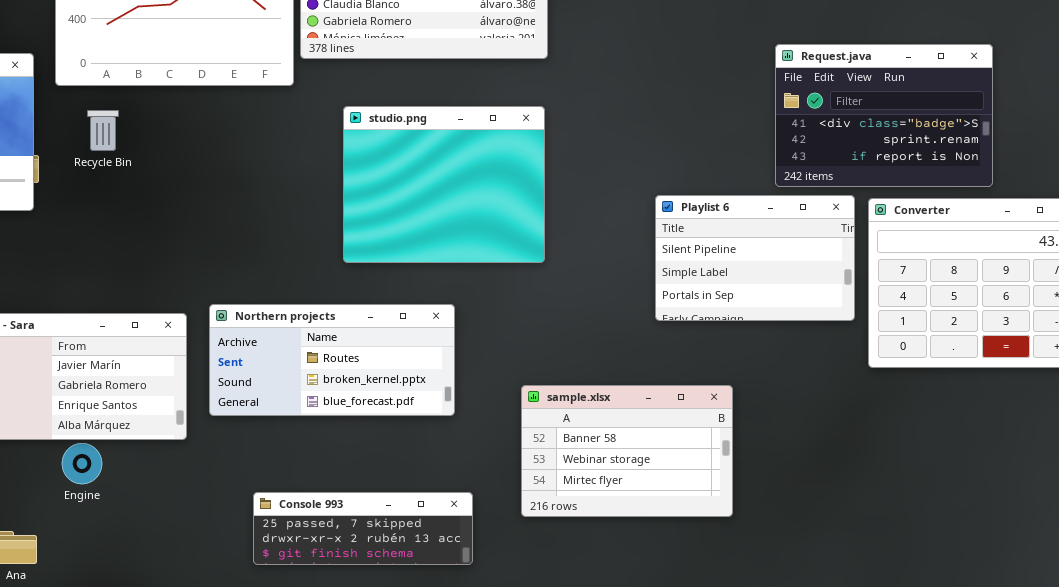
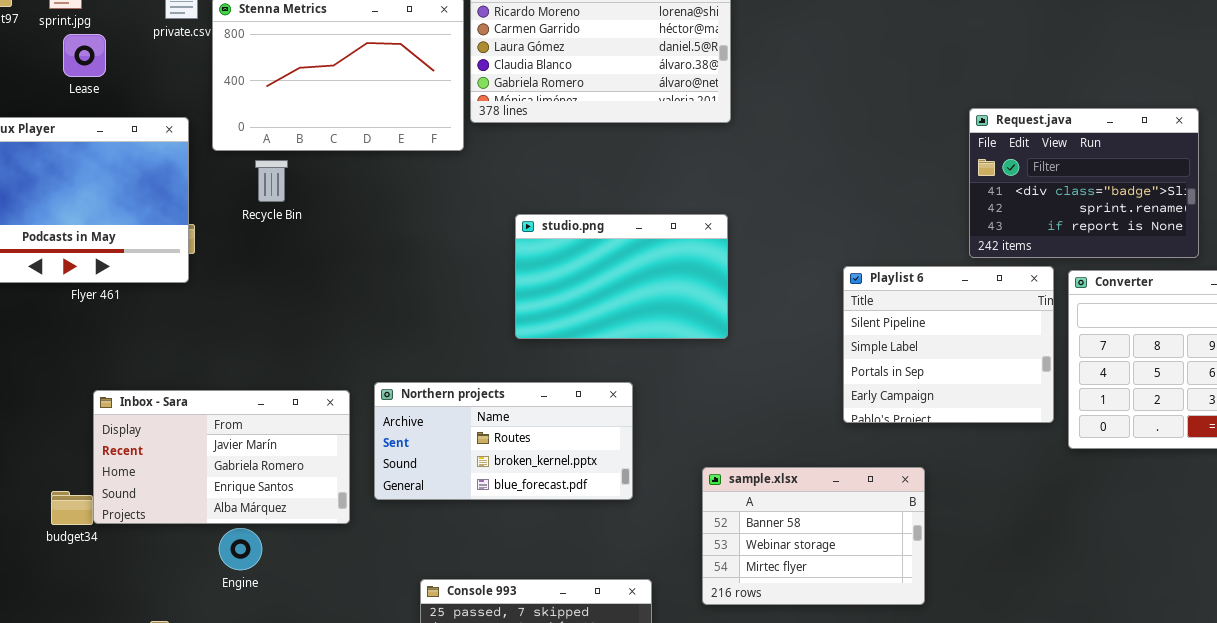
studio.png: [343,106,545,263] -> [515,214,728,339], resized
Recycle Bin: [87,110,119,151] -> [255,160,288,202], moved
Playlist 6: [655,195,855,321] -> [843,266,1054,423], resized

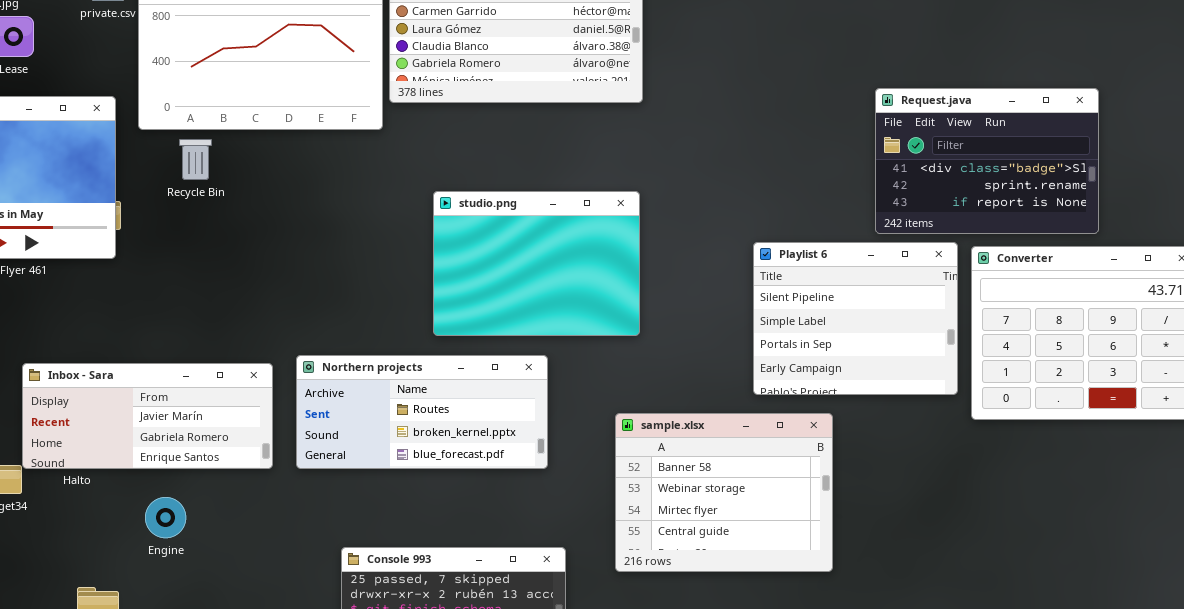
studio.png: [515,214,728,339] -> [433,191,640,336], resized
Inbox - Sara: [93,390,350,524] -> [22,363,273,469], resized
sample.xlsx: [702,467,925,605] -> [615,413,833,572], resized

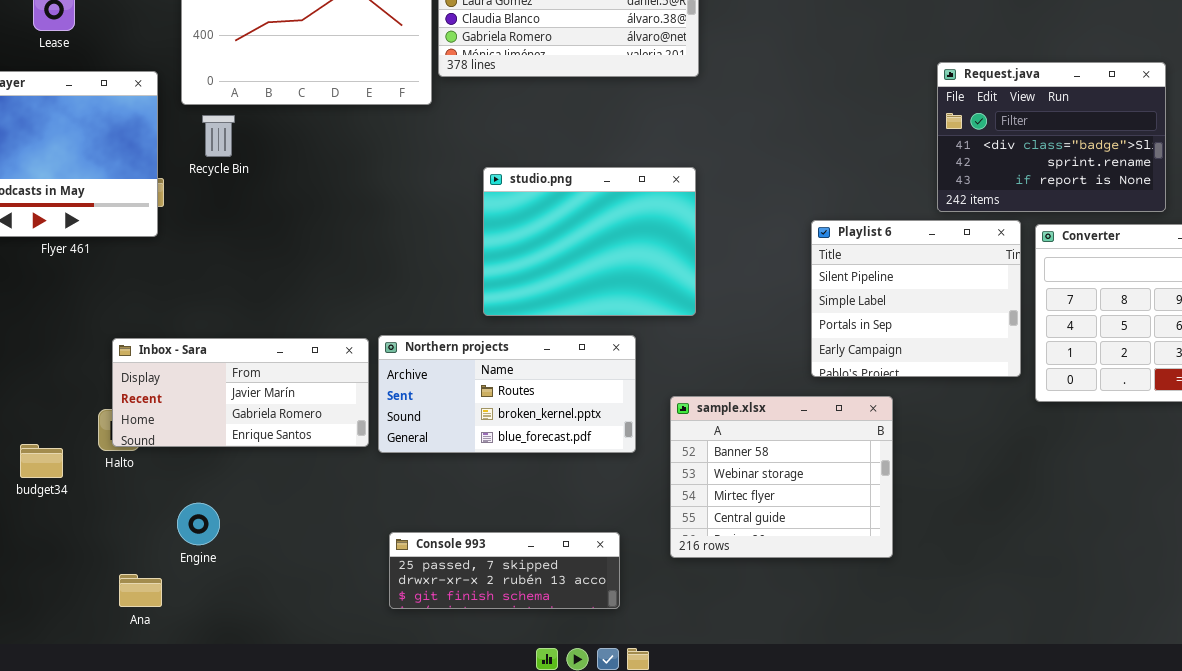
Recycle Bin: [179,139,212,180] -> [202,115,235,157], moved
Northern projects: [296,355,548,469] -> [378,335,636,453], moved
Inbox - Sara: [22,363,273,469] -> [112,338,369,447], moved
Engine: [145,497,186,538] -> [177,503,220,545], moved

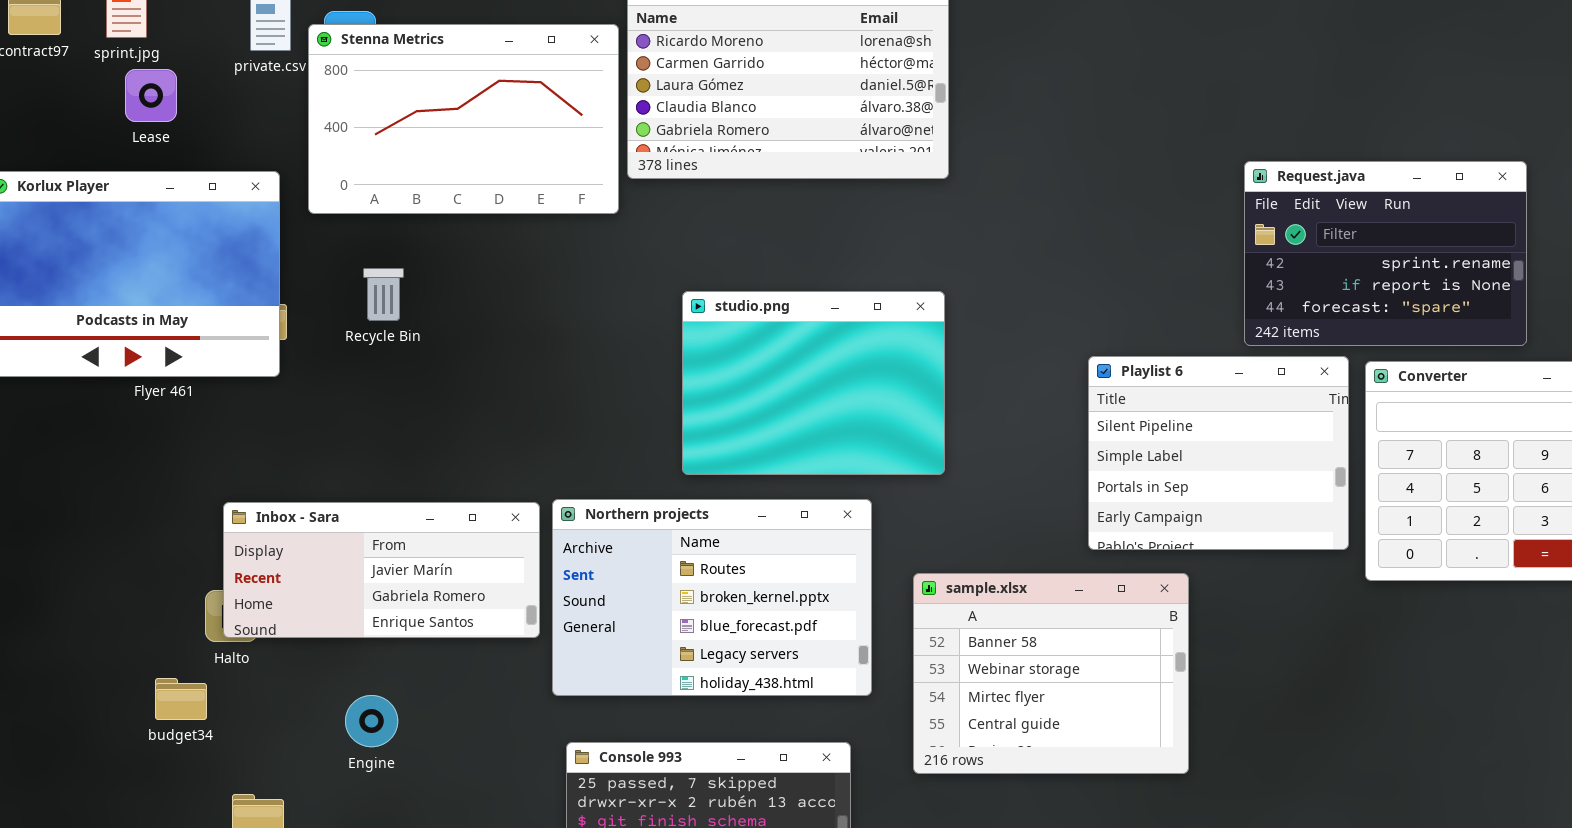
Request.java: [937,62,1166,212] -> [1244,161,1527,346], scrolled down 1 row
Recycle Bin: [202,115,235,157] -> [363,268,404,321], moved
Northern projects: [378,335,636,453] -> [552,499,872,696], resized
budget34: [20,444,63,478] -> [155,678,207,720], moved
Engine: [177,503,220,545] -> [345,695,398,747], moved

